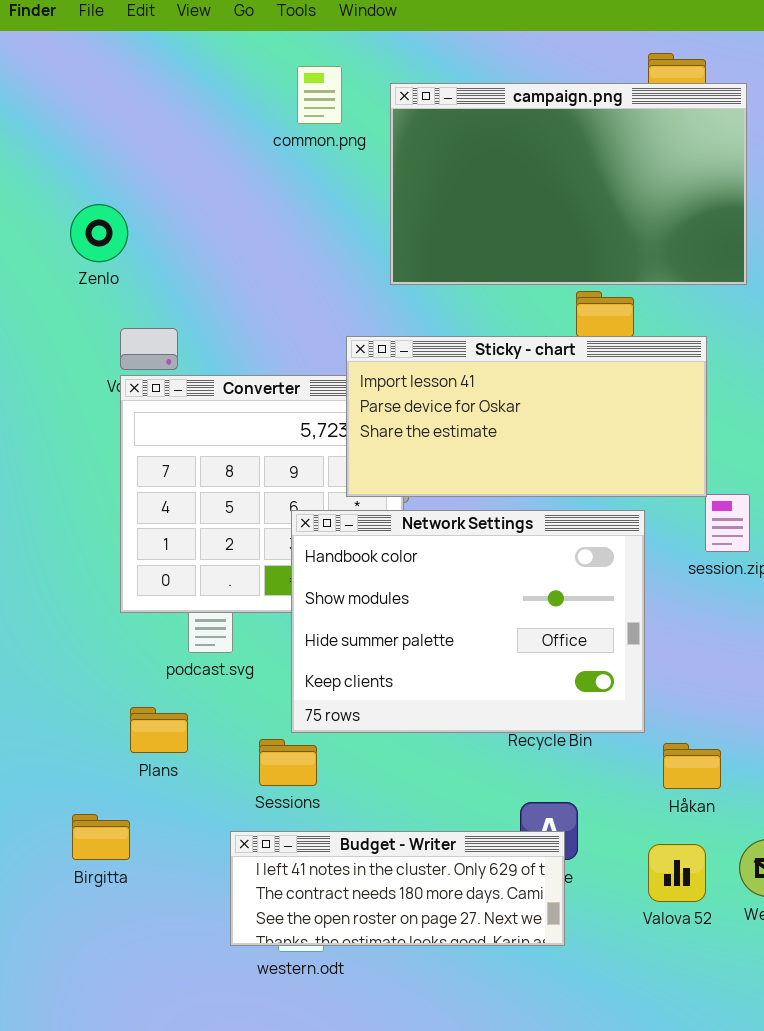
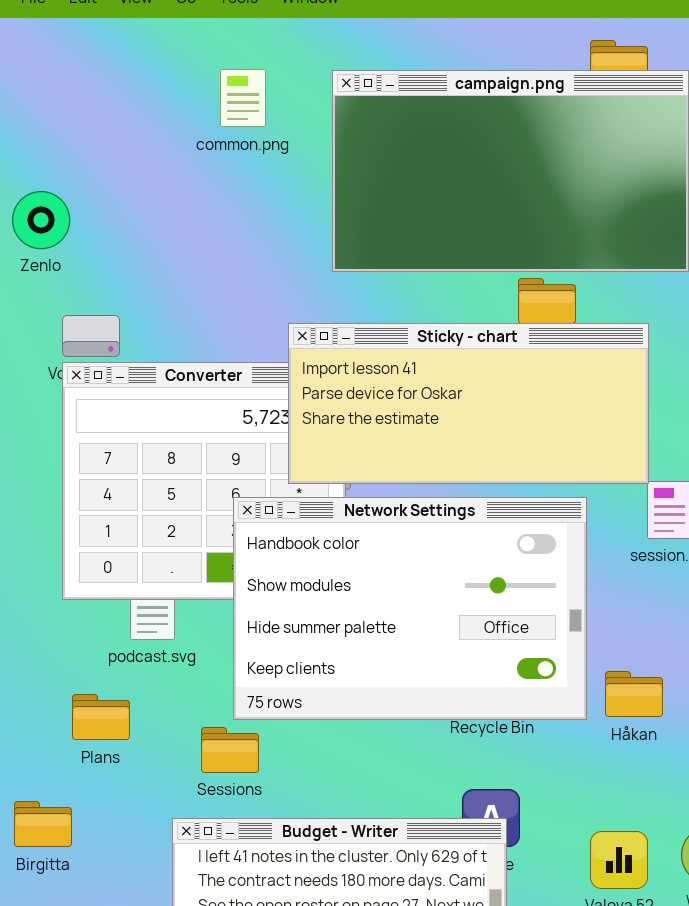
common.png: [297,66,342,124] -> [220,69,266,127], moved
Håkan: [663,743,721,789] -> [605,671,663,717], moved

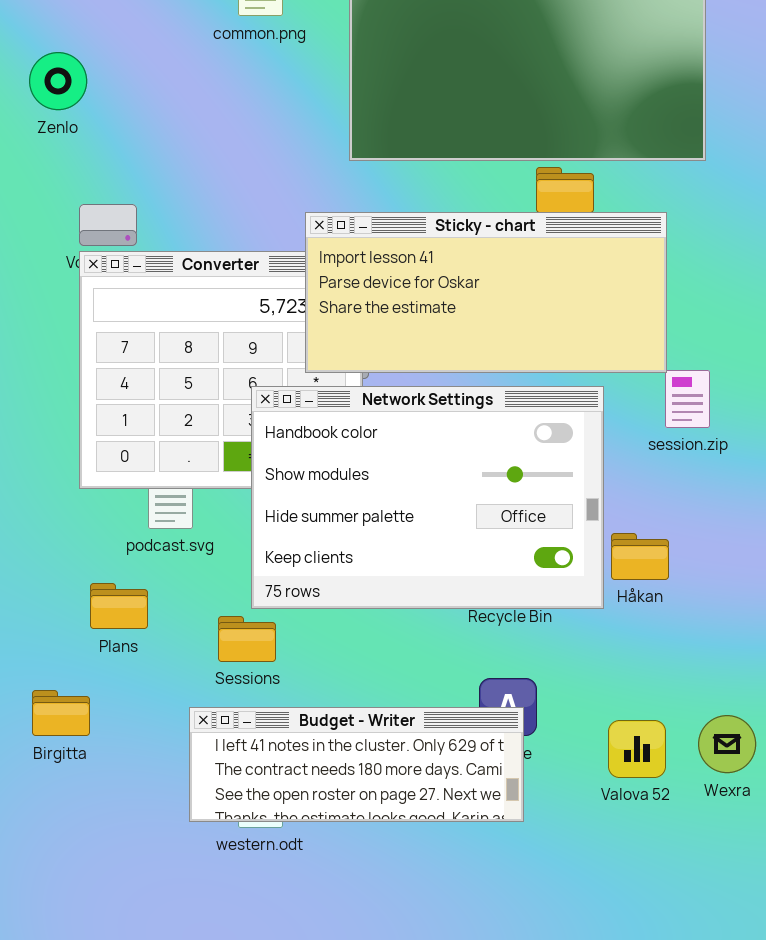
Zenlo: [12,191,70,249] -> [29,52,87,110], moved
Håkan: [605,671,663,717] -> [611,533,669,580], moved

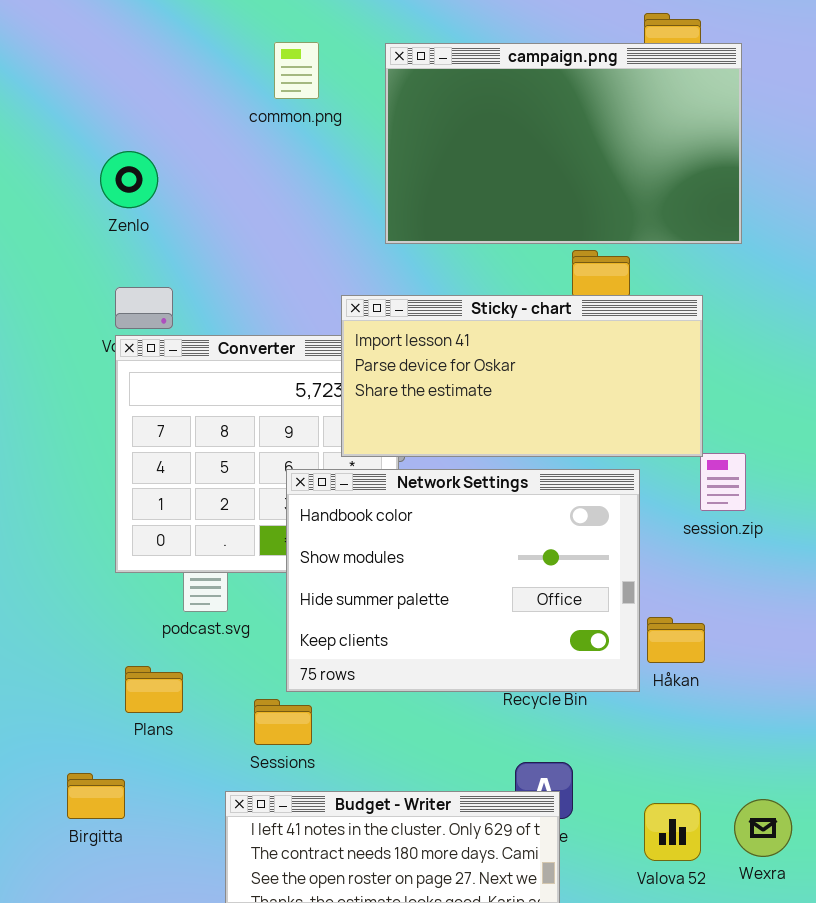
Zenlo: [29,52,87,110] -> [100,151,158,208], moved

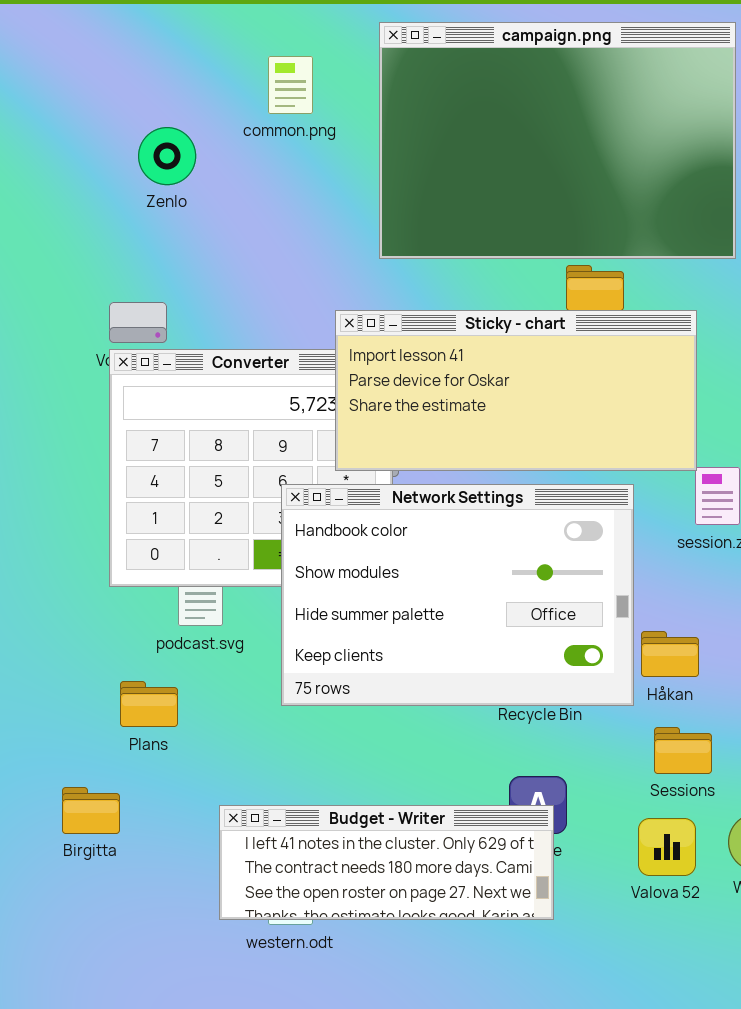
campaign.png: [385,43,742,244] -> [379,22,736,259], resized
Zenlo: [100,151,158,208] -> [138,127,196,185], moved
Sessions: [254,699,312,745] -> [654,727,712,774], moved

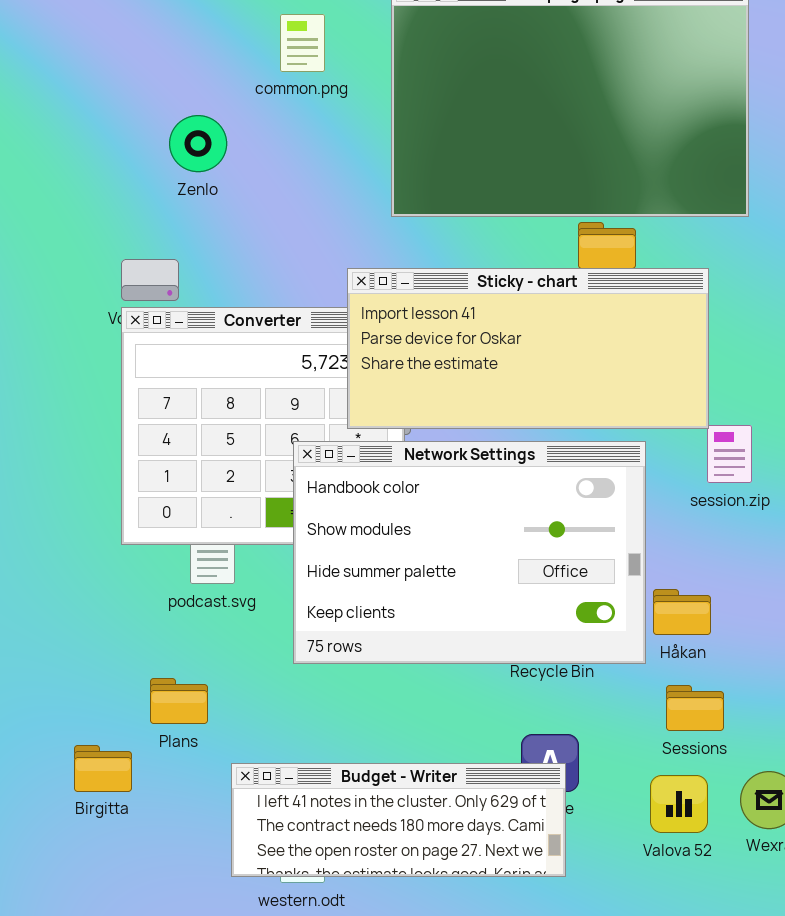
Zenlo: [138,127,196,185] -> [169,115,227,172], moved
Plans: [120,681,178,727] -> [150,678,208,724], moved

